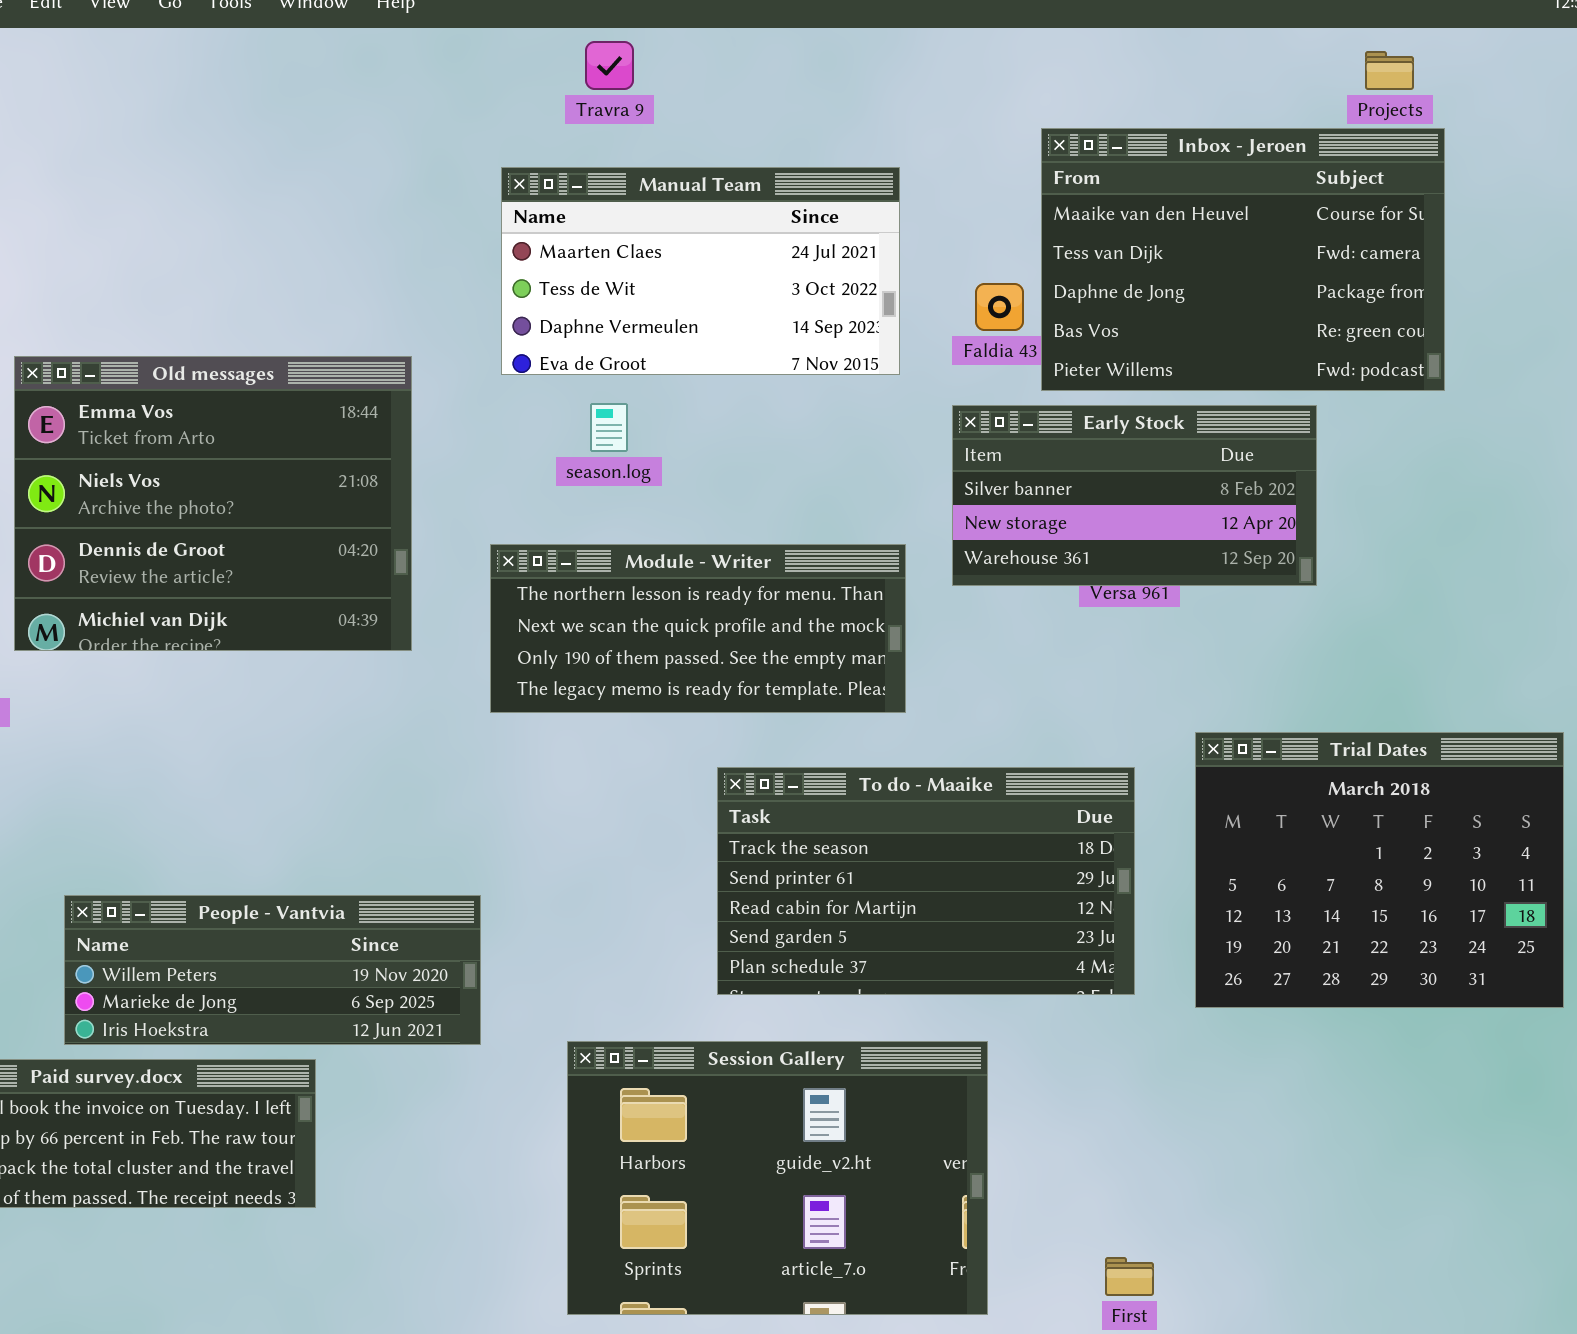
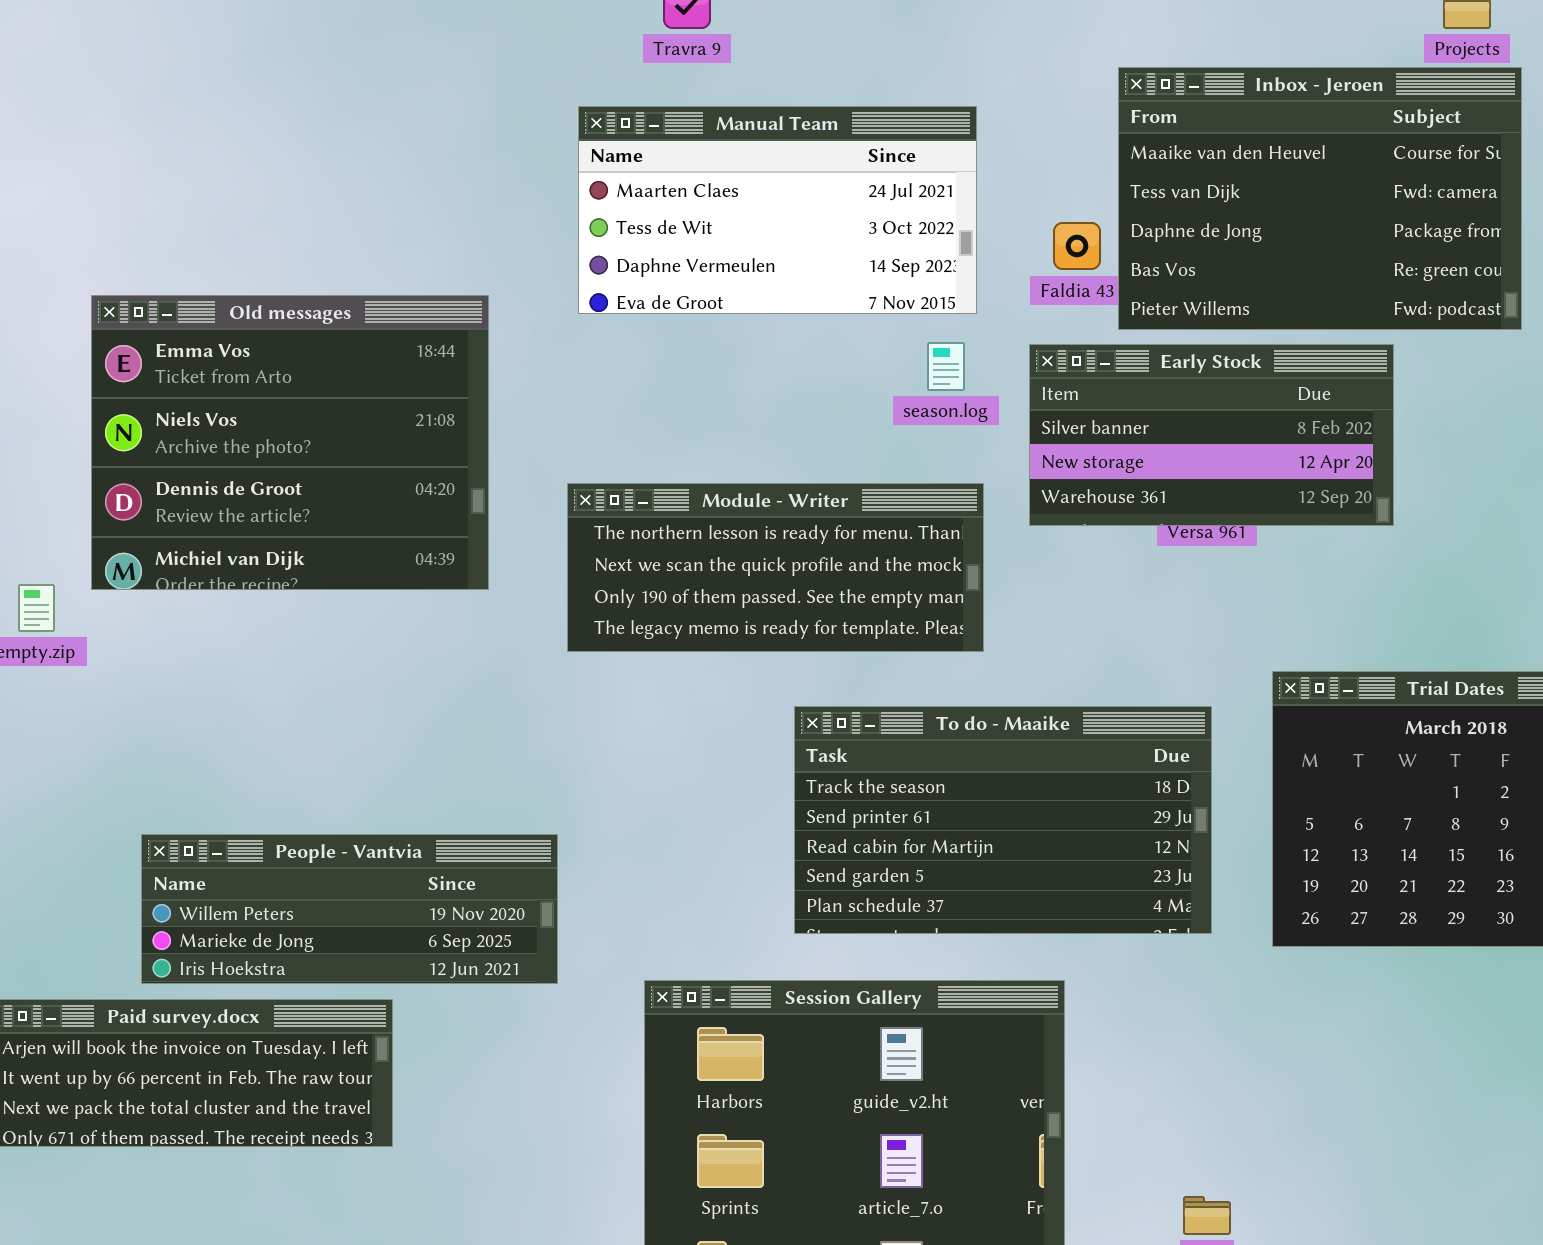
season.log: [590,403,628,452] -> [927,342,965,391], moved

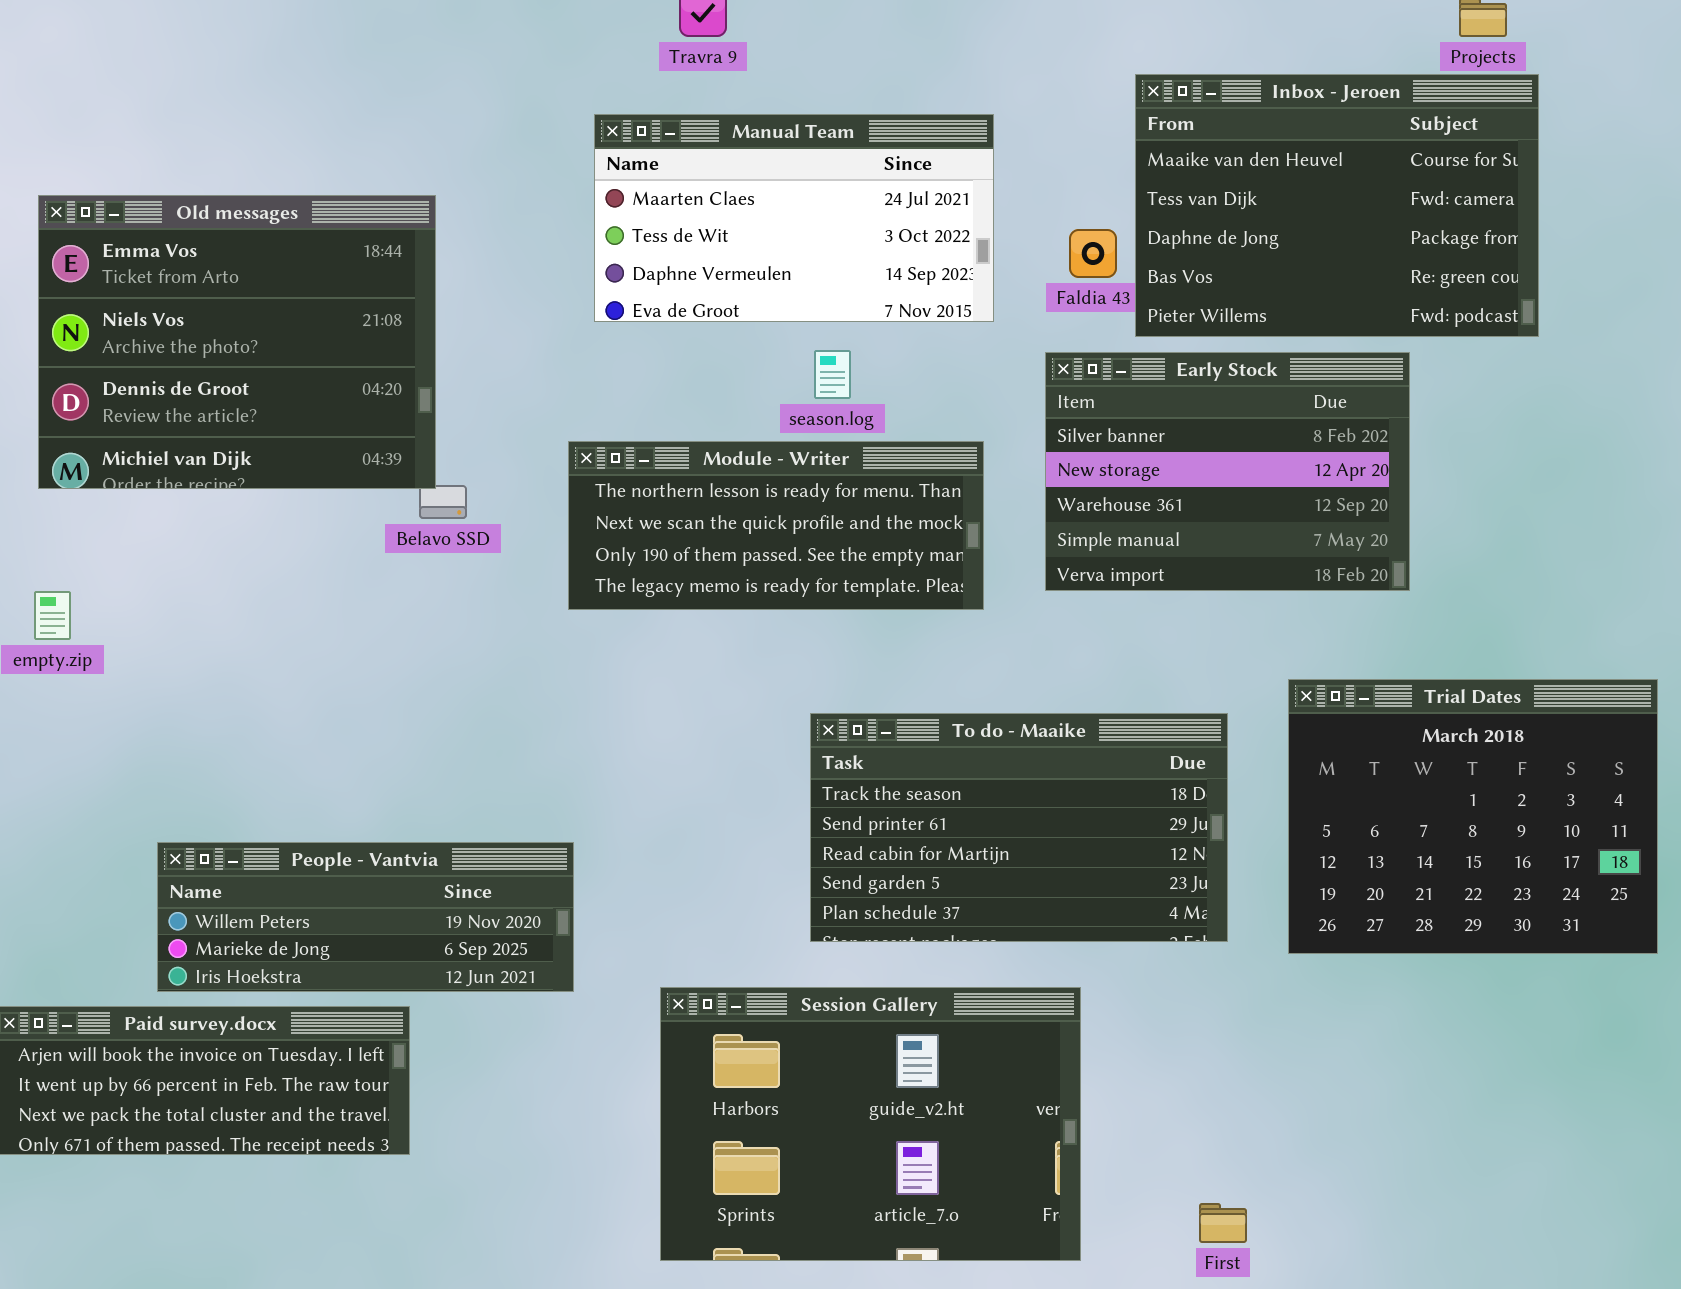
Old messages: [91,295,489,590] -> [38,195,436,489], moved
season.log: [927,342,965,391] -> [814,350,851,399], moved
Early Stock: [1029,344,1394,526] -> [1045,352,1410,591], resized
Module - Writer: [567,483,984,652] -> [568,441,984,610], moved

